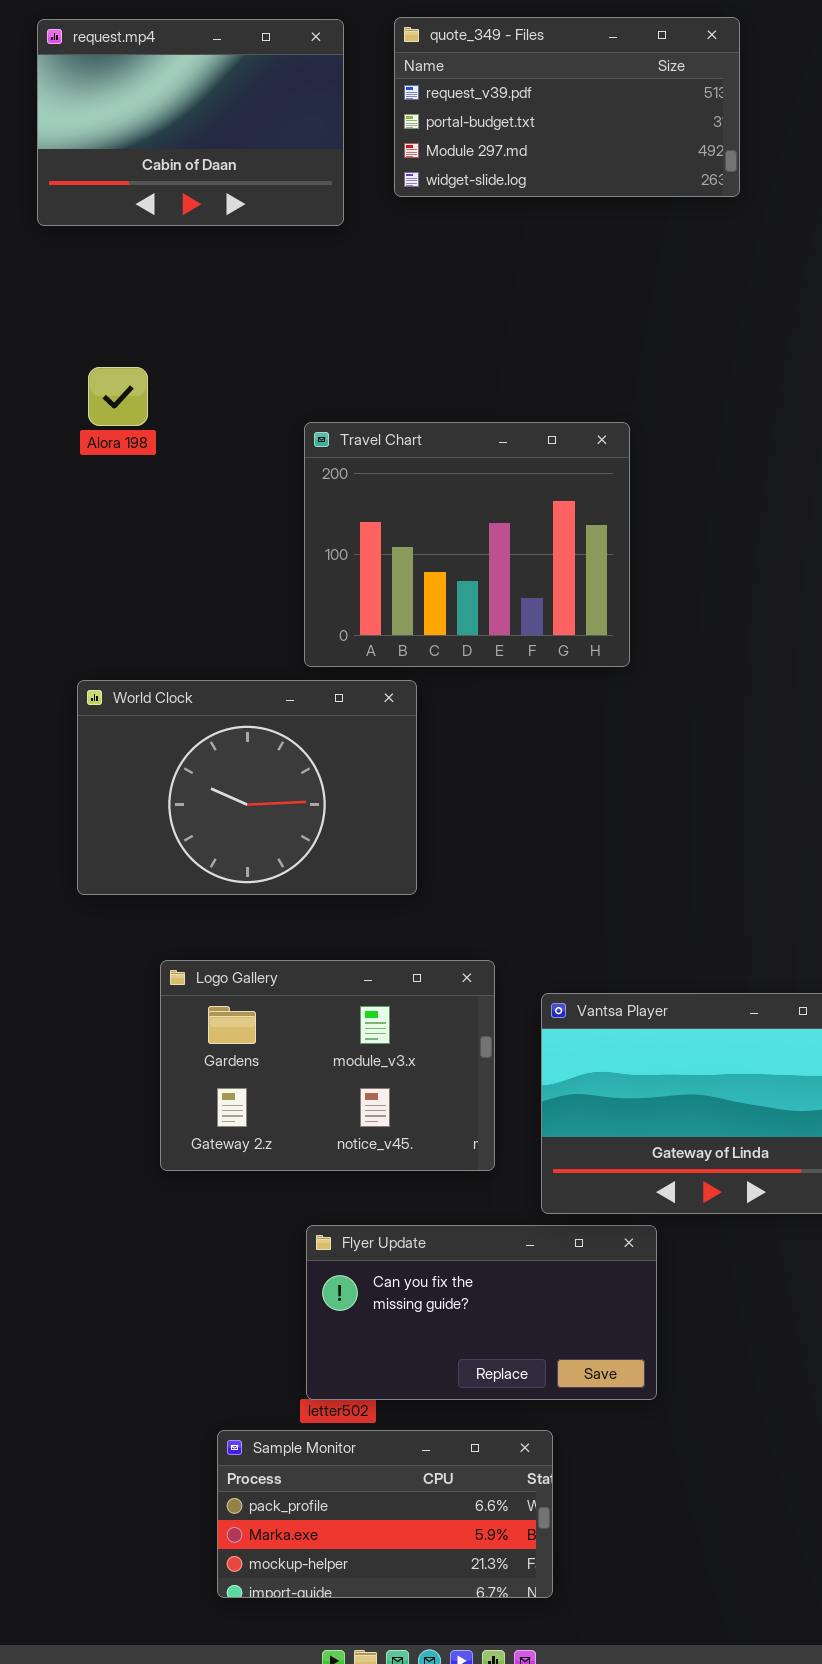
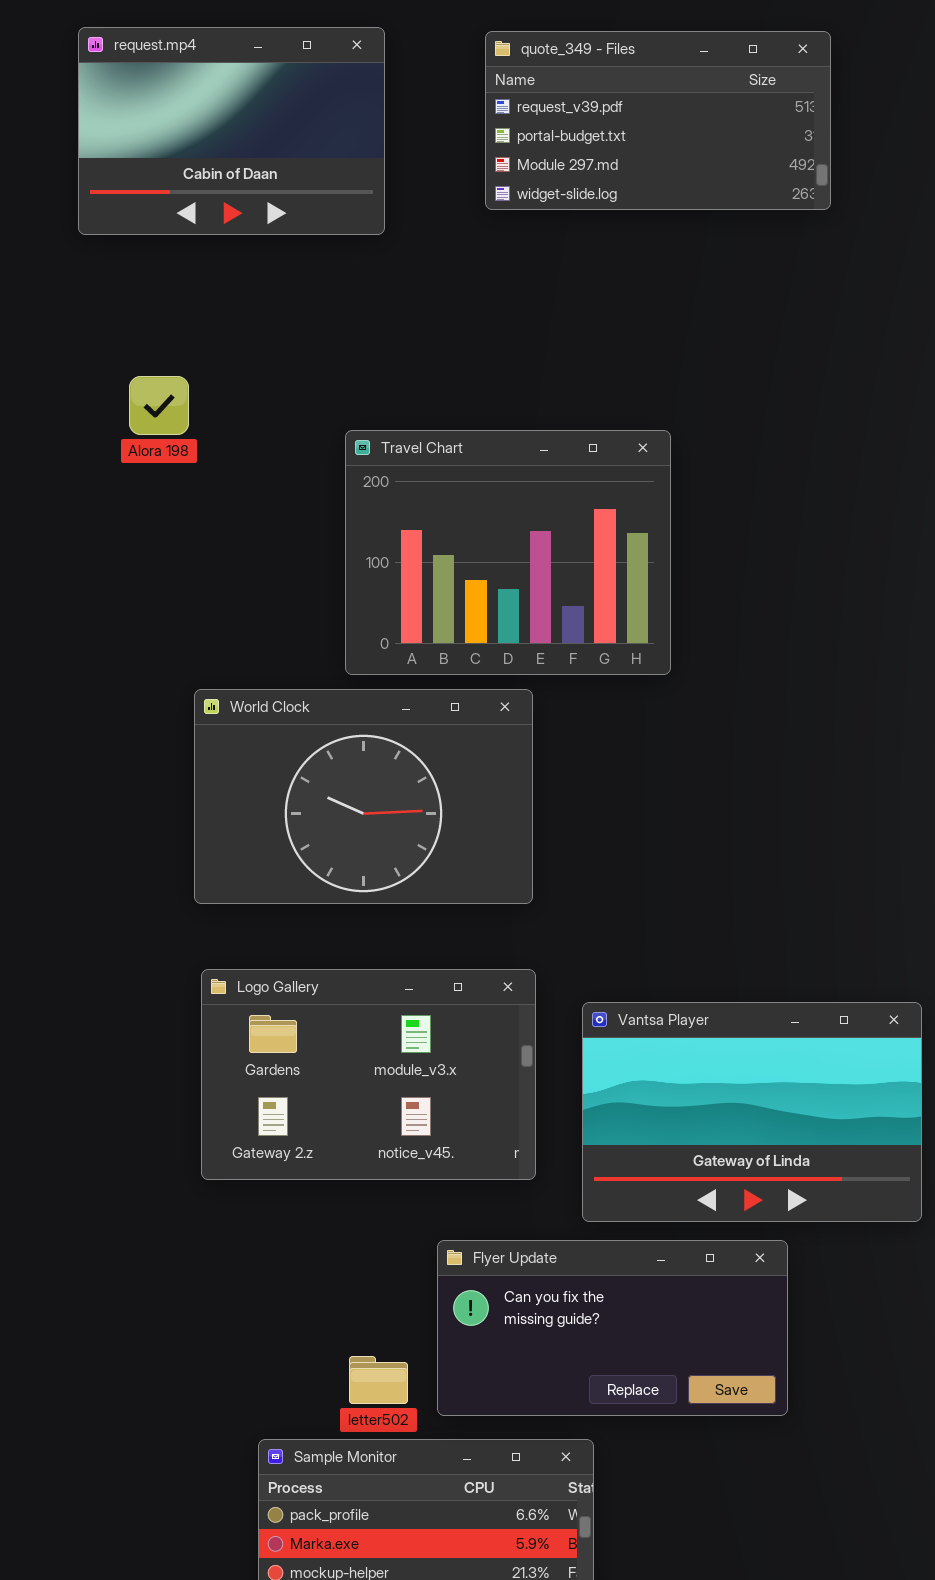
quote_349 - Files: [394,17,740,197] -> [485,31,831,210], moved
World Clock: [77,680,417,895] -> [194,689,533,904], moved
Flyer Update: [306,1225,657,1400] -> [437,1240,788,1416], moved

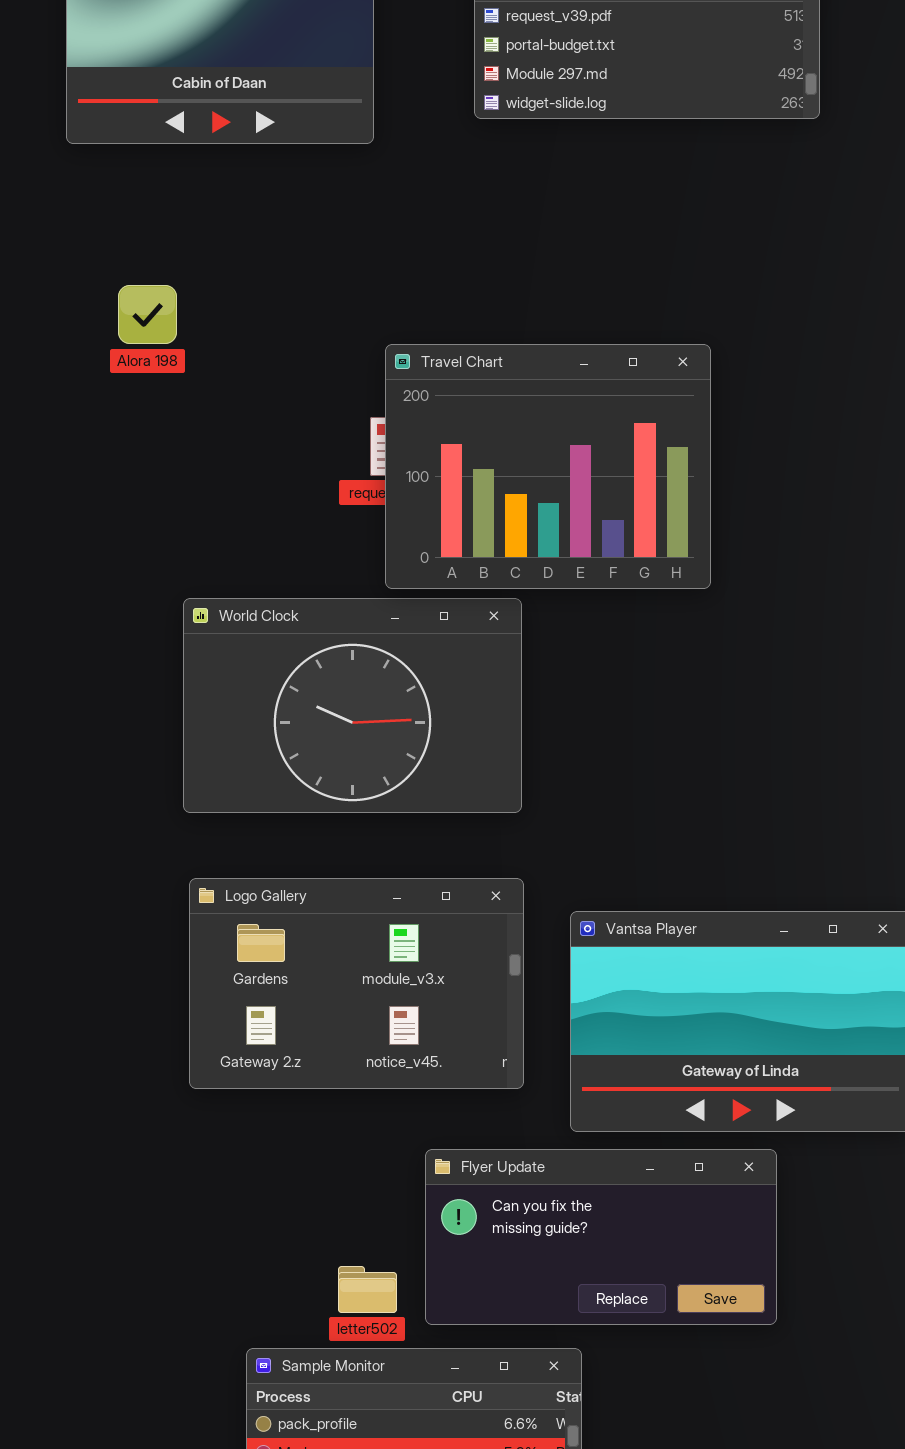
Travel Chart: [345,430,671,675] -> [385,344,711,589], moved

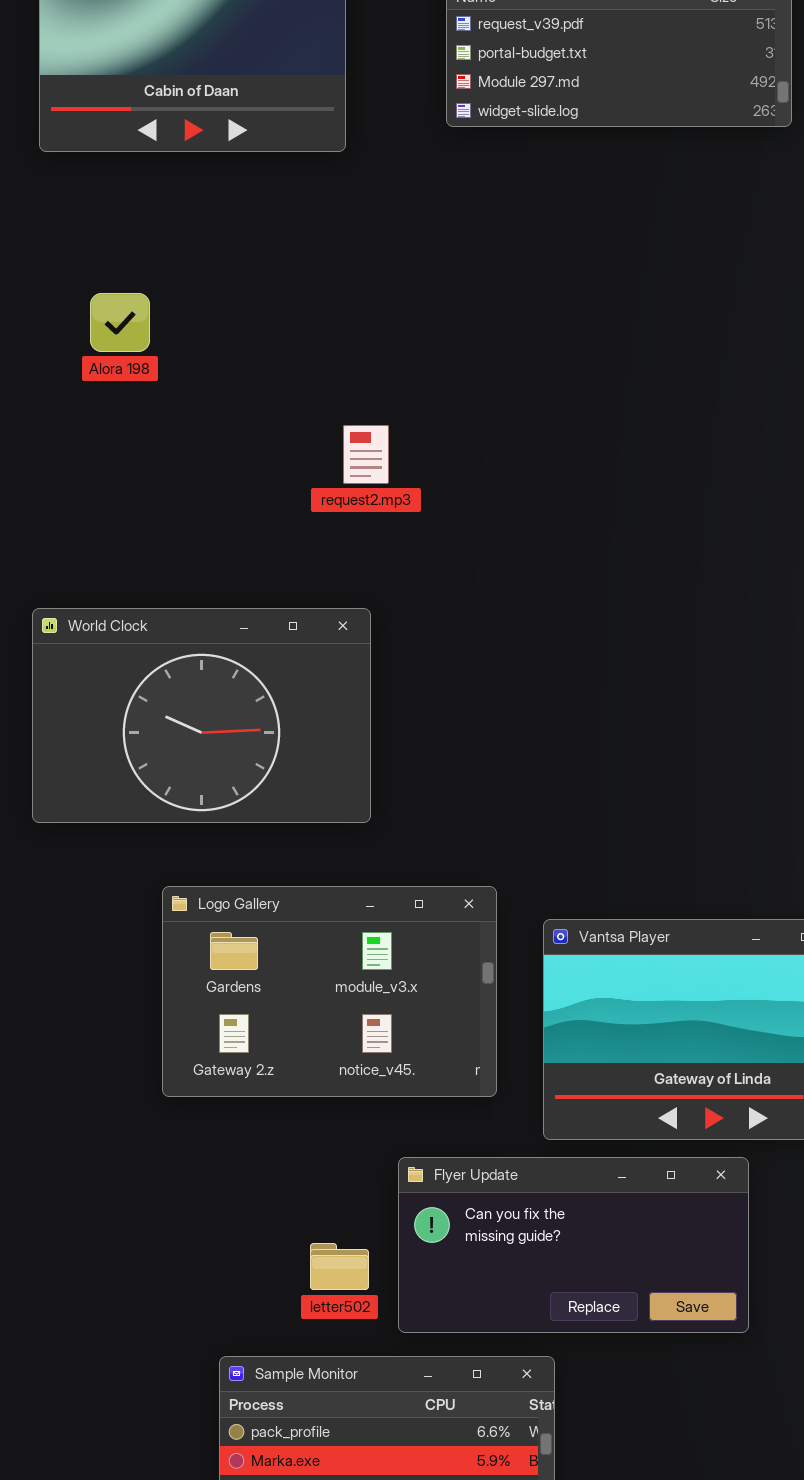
Travel Chart: [385,344,711,589] -> none, closed
World Clock: [183,598,522,813] -> [32,608,371,823], moved
letter502: [338,1266,397,1313] -> [310,1243,369,1290], moved

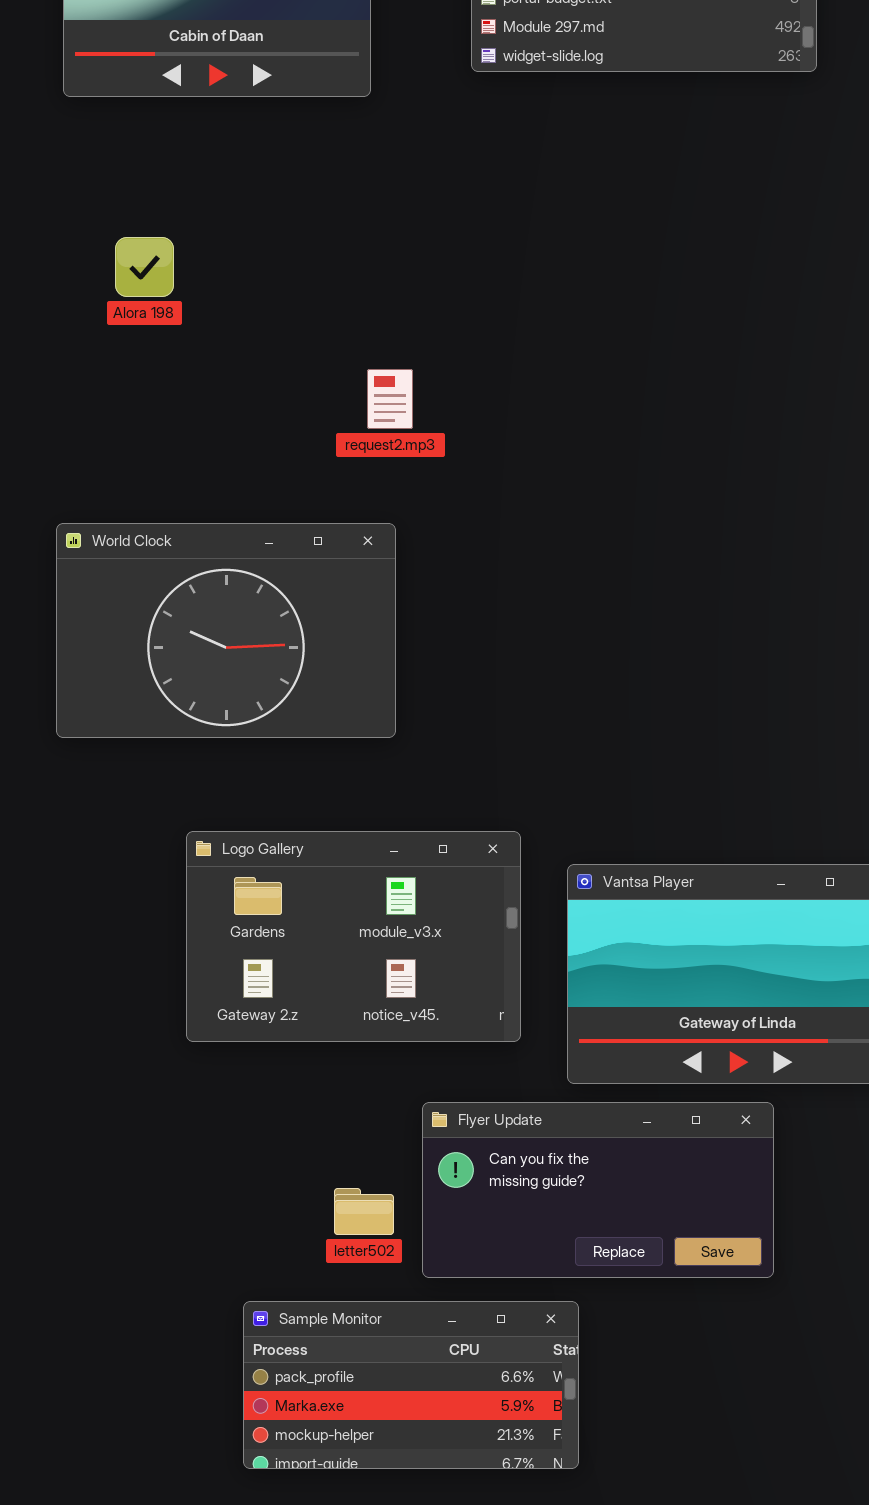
World Clock: [32,608,371,823] -> [56,523,396,738], moved

